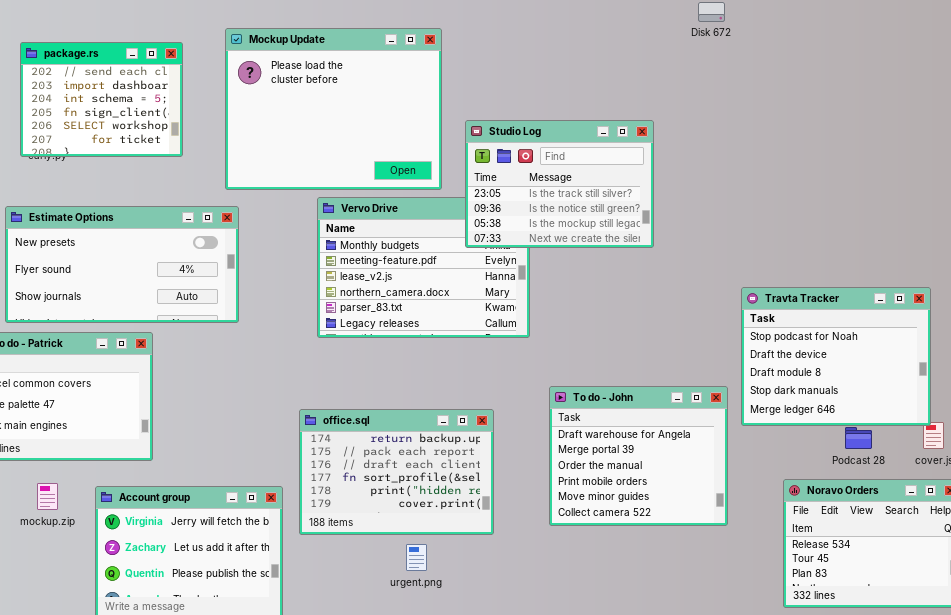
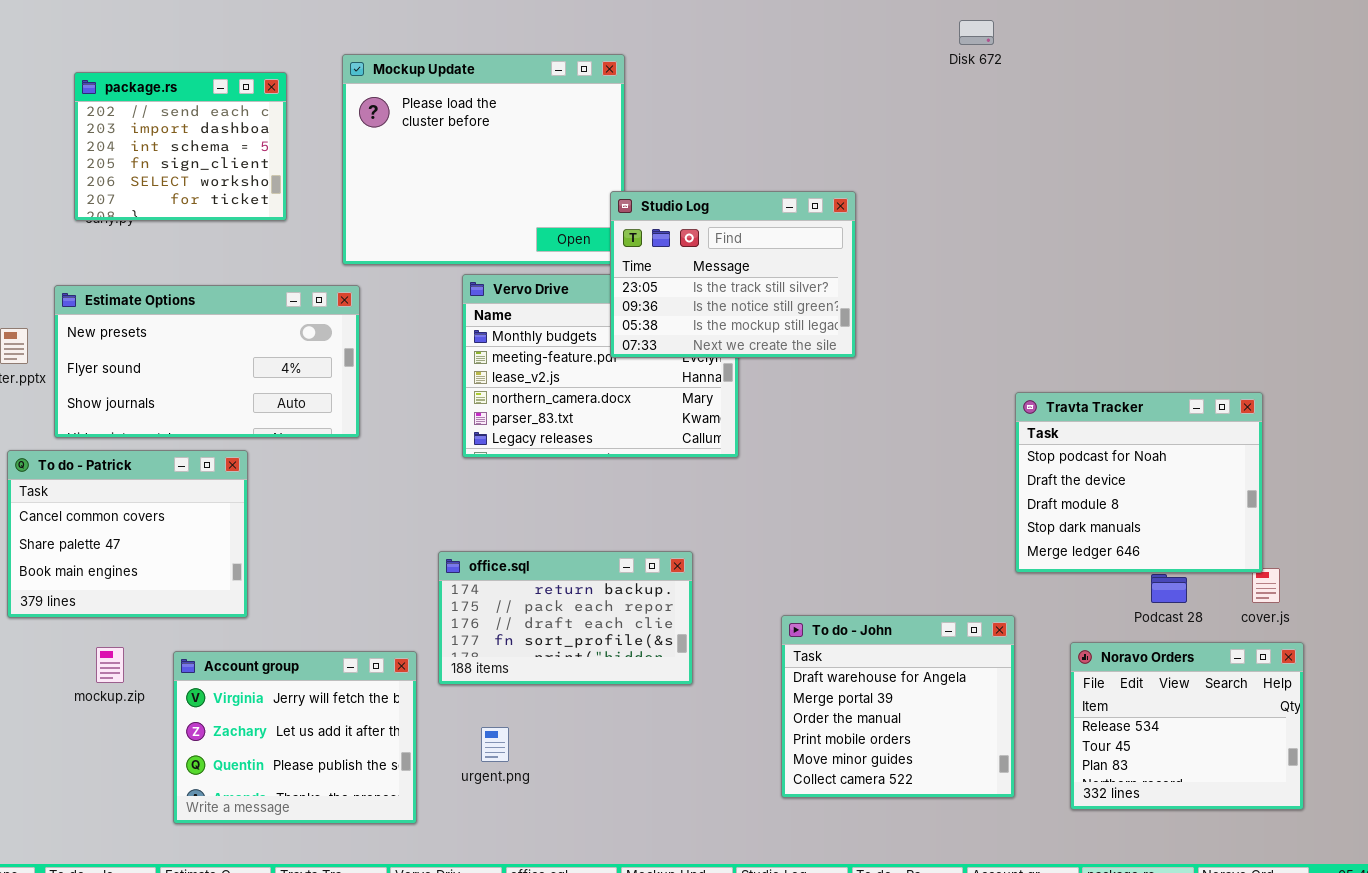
Studio Log: [465,120,654,248] -> [610,191,856,358], moved
To do - John: [549,386,728,526] -> [781,615,1015,798], moved
office.sql: [299,409,494,535] -> [438,551,693,685], resized
urgent.png: [406,544,427,571] -> [481,727,509,762], moved

